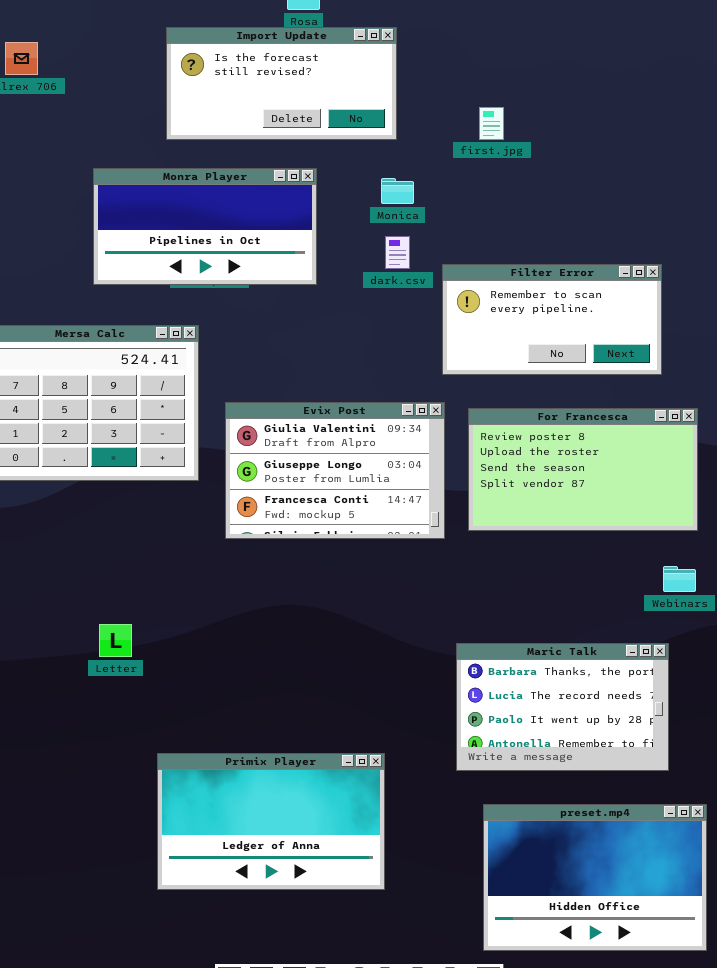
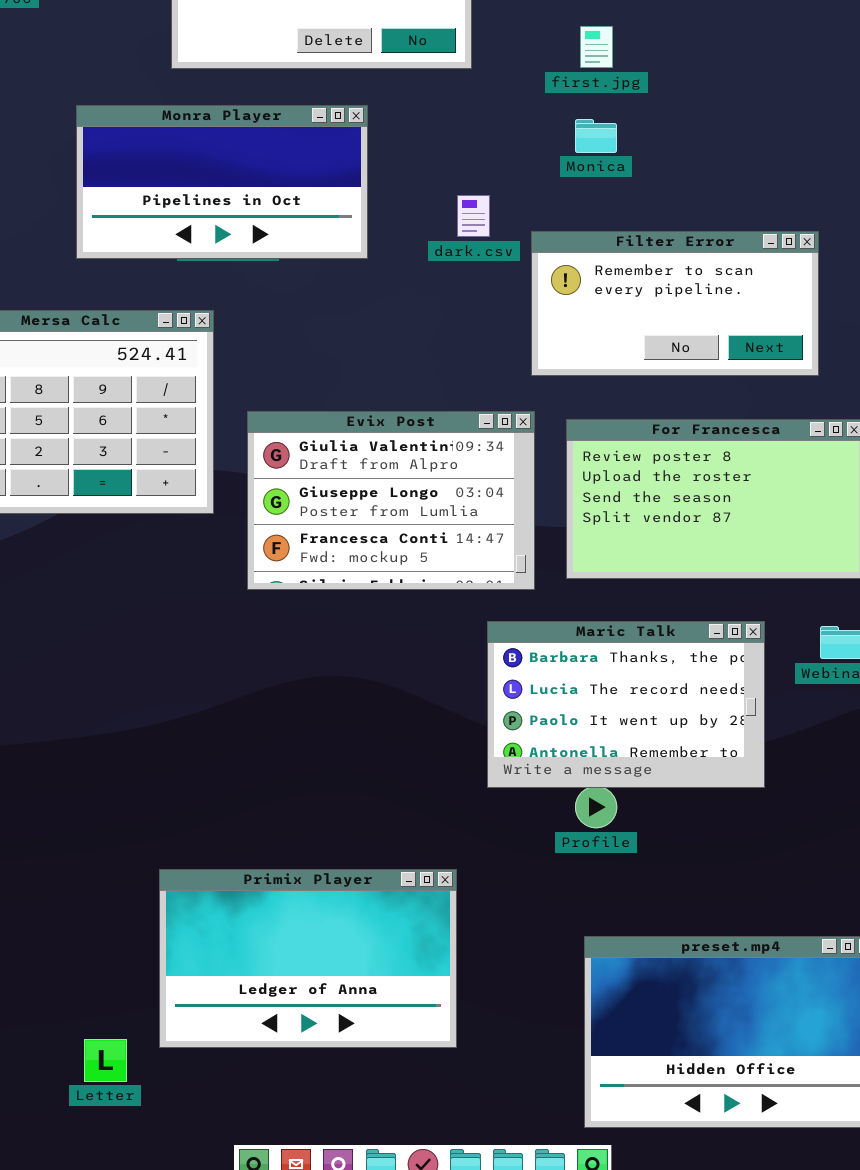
Monica: [381,178,414,204] -> [575,119,617,153], moved
Letter: [99,624,132,657] -> [84,1039,127,1082], moved
Maric Talk: [456,643,669,771] -> [487,621,765,788], moved

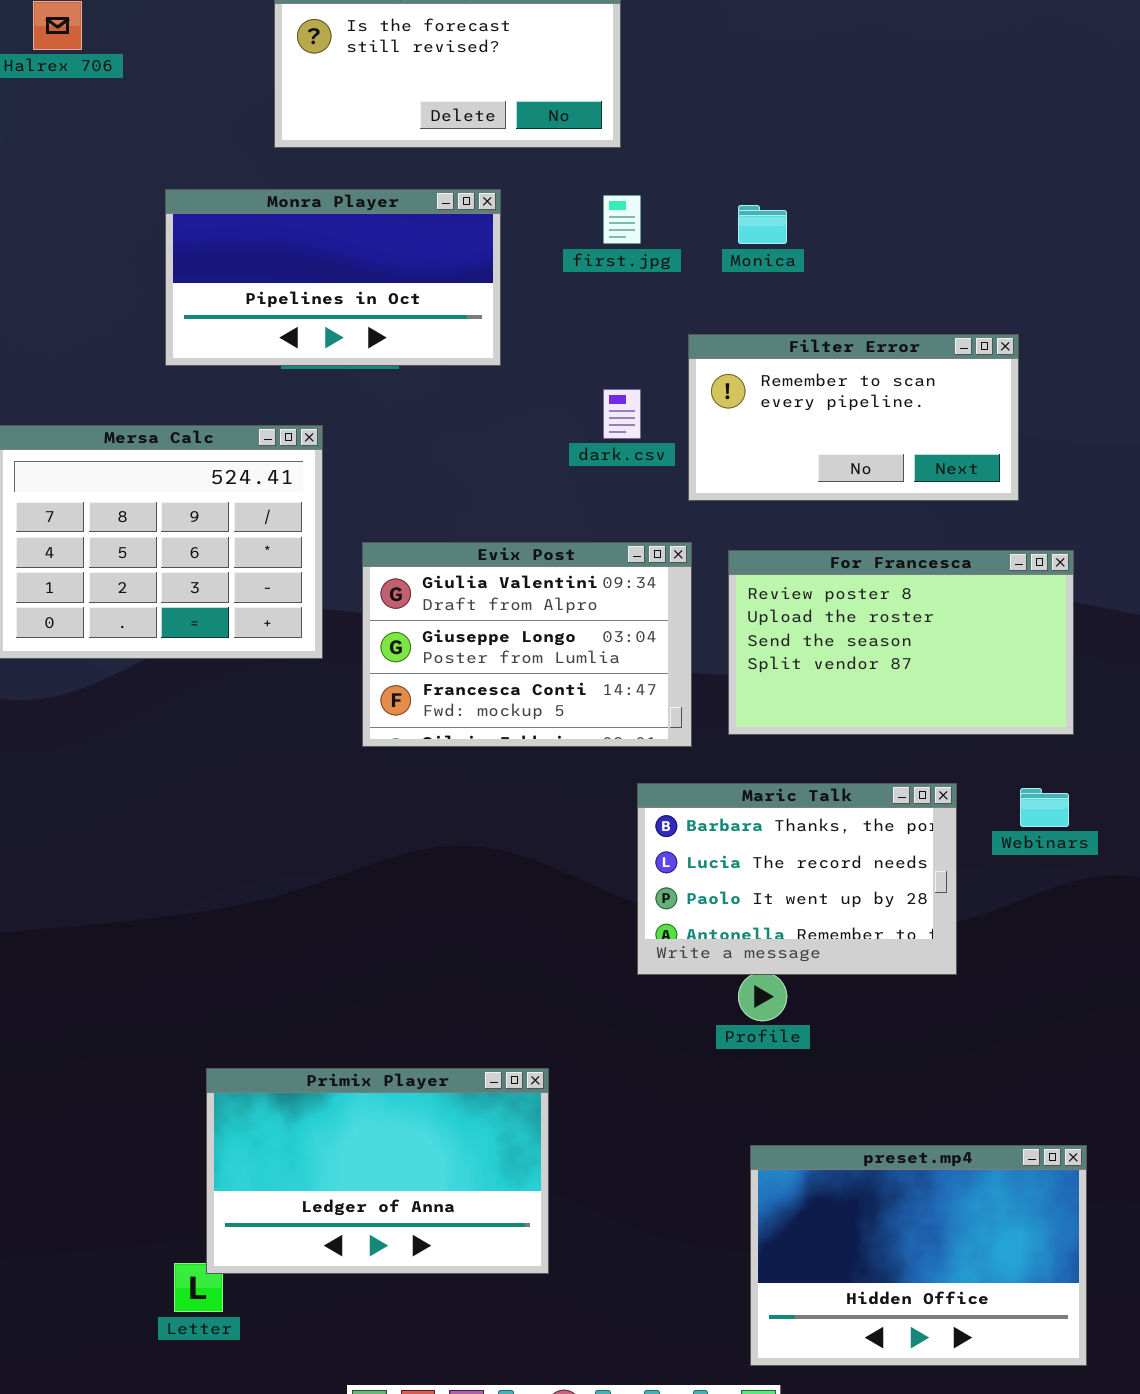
first.jpg: [580,26,613,68] -> [603,195,641,244], moved
dark.csv: [457,195,490,237] -> [603,389,641,439], moved
Primix Player: [159,869,457,1048] -> [206,1068,549,1274], moved

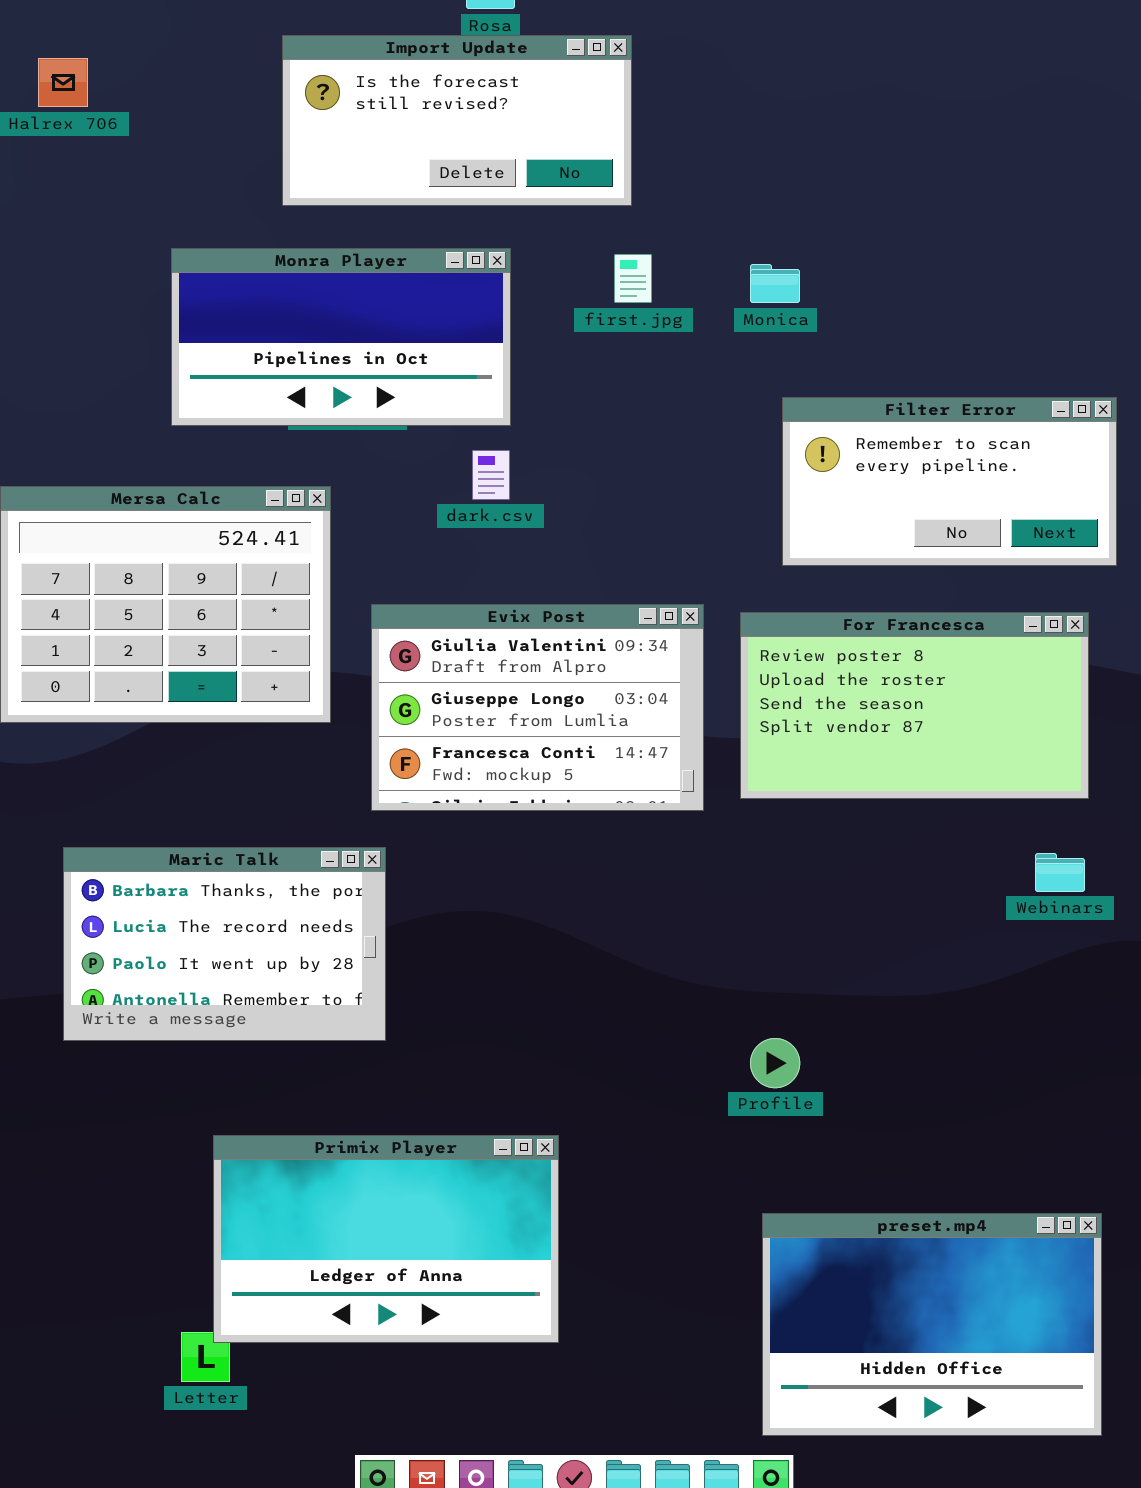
Filter Error: [688,334,1019,501] -> [782,397,1117,566], moved
dark.csv: [603,389,641,439] -> [472,450,510,500], moved
Maric Talk: [637,783,957,975] -> [63,847,386,1041], moved

